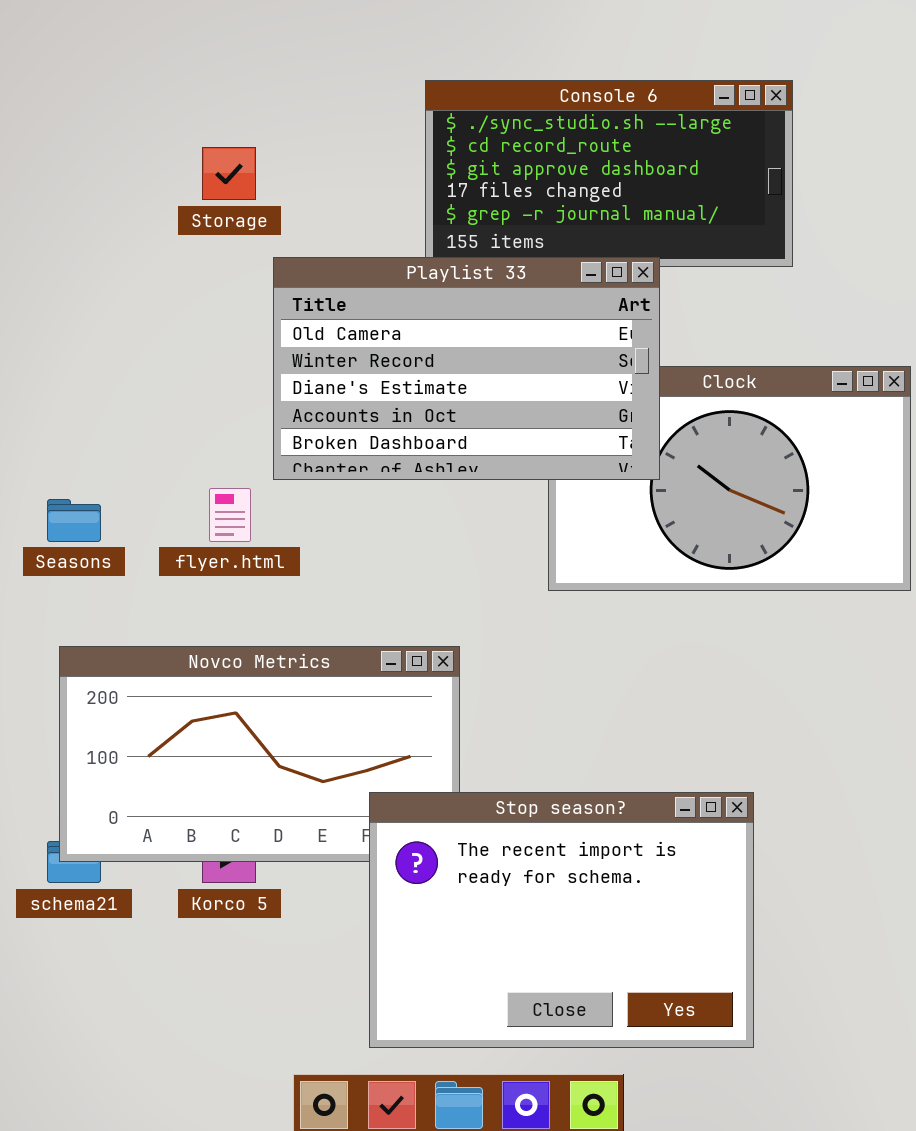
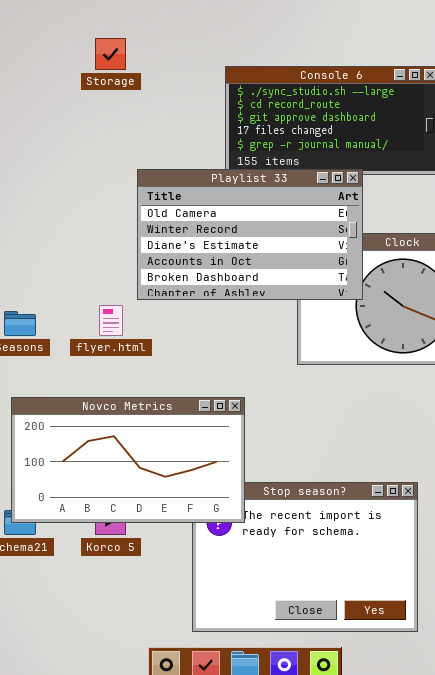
Storage: [202,147,256,200] -> [95,38,126,70], moved
Novco Metrics: [59,646,460,862] -> [11,397,245,523], raised

